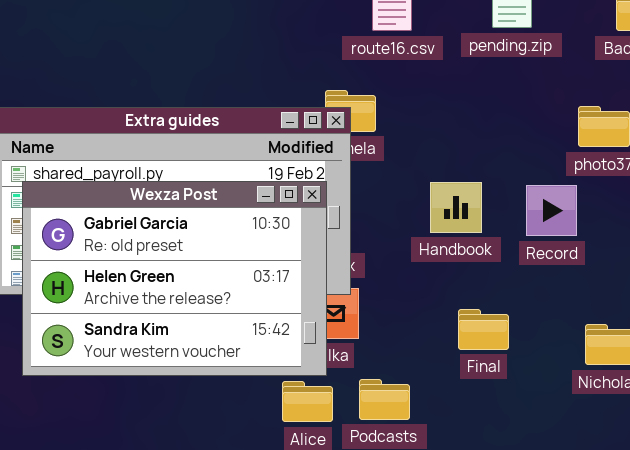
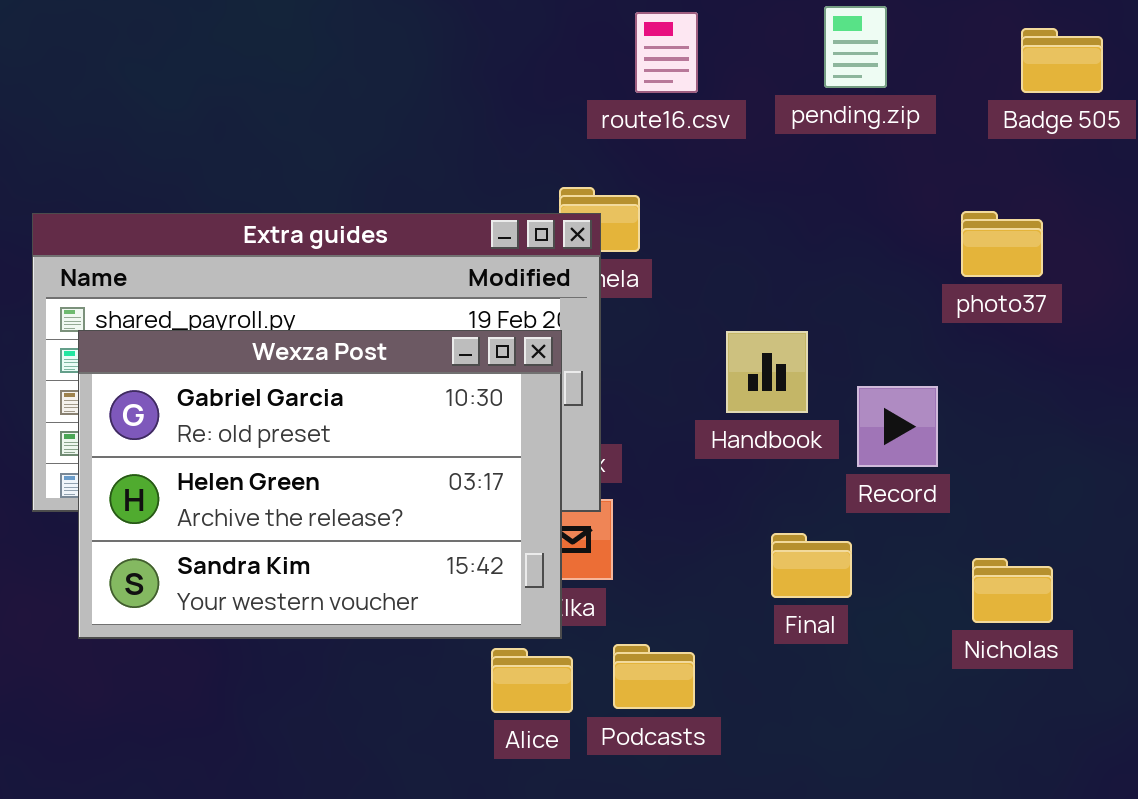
Record: [526,185,577,236] -> [857,386,938,467], moved

